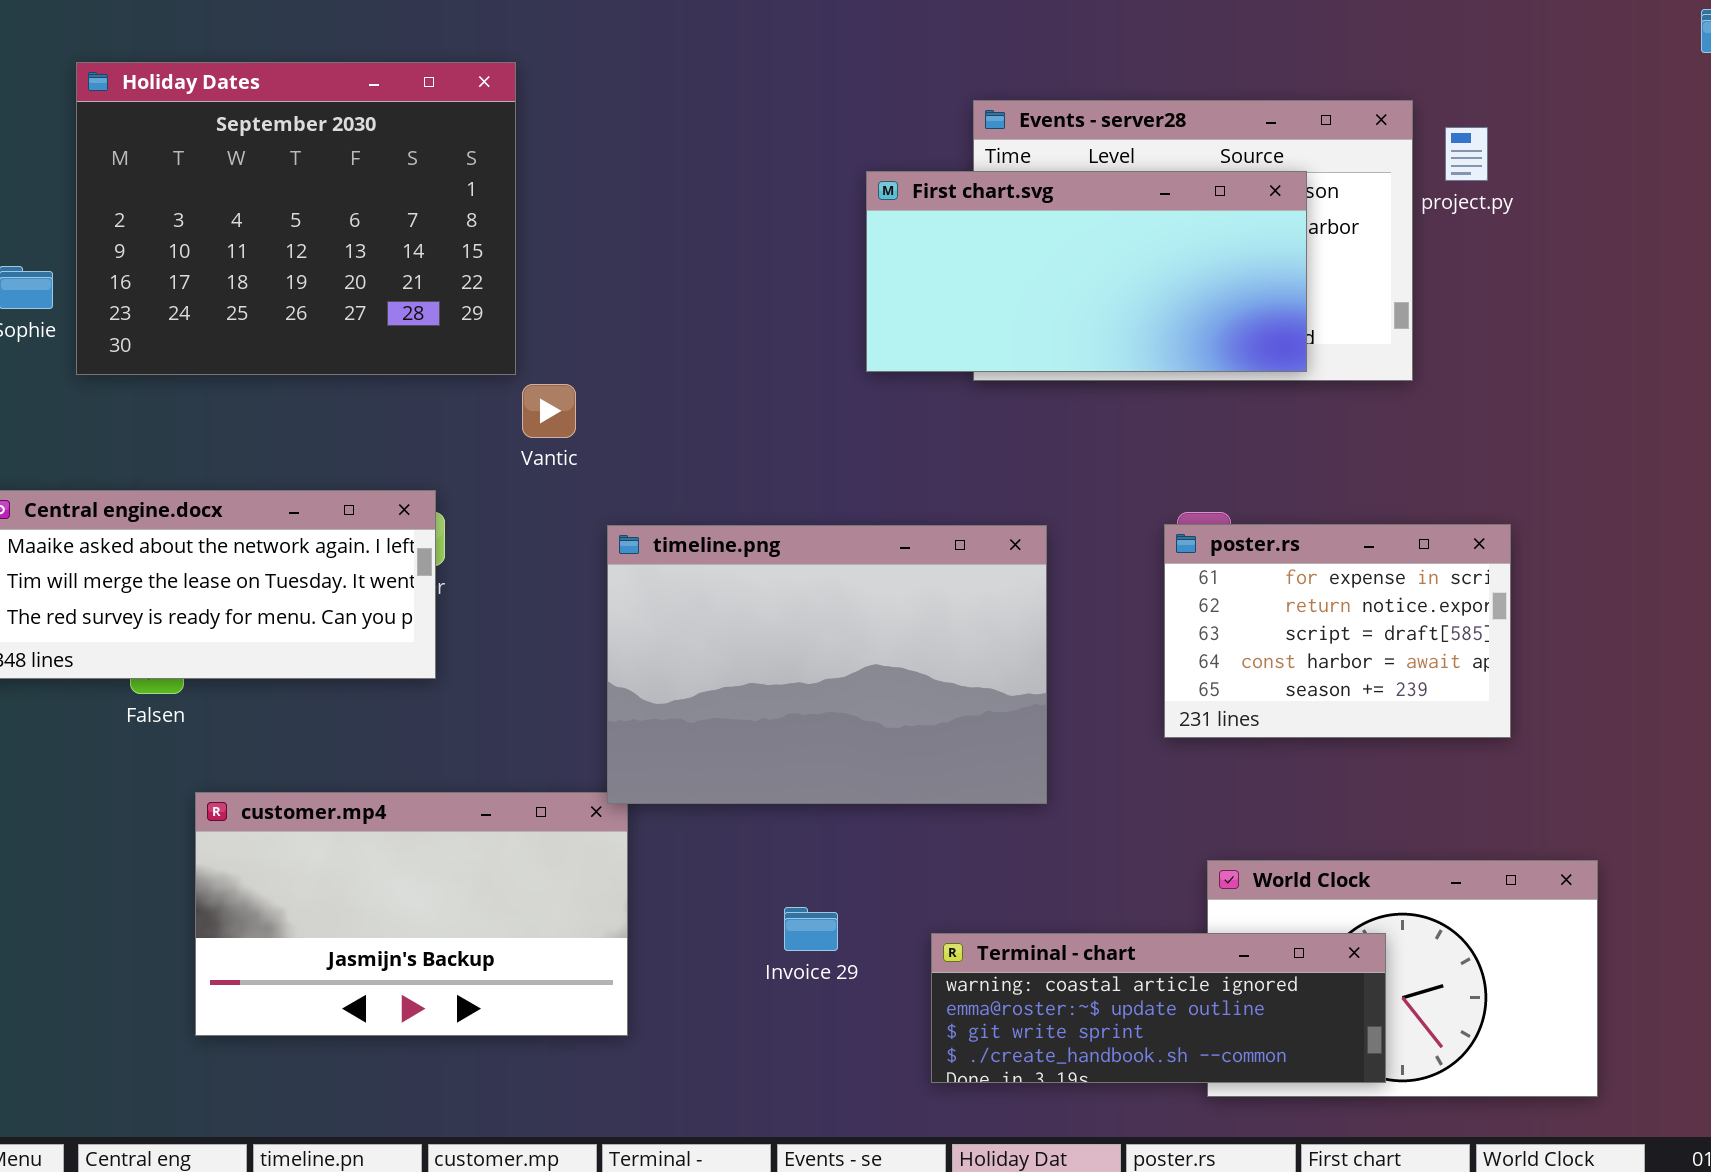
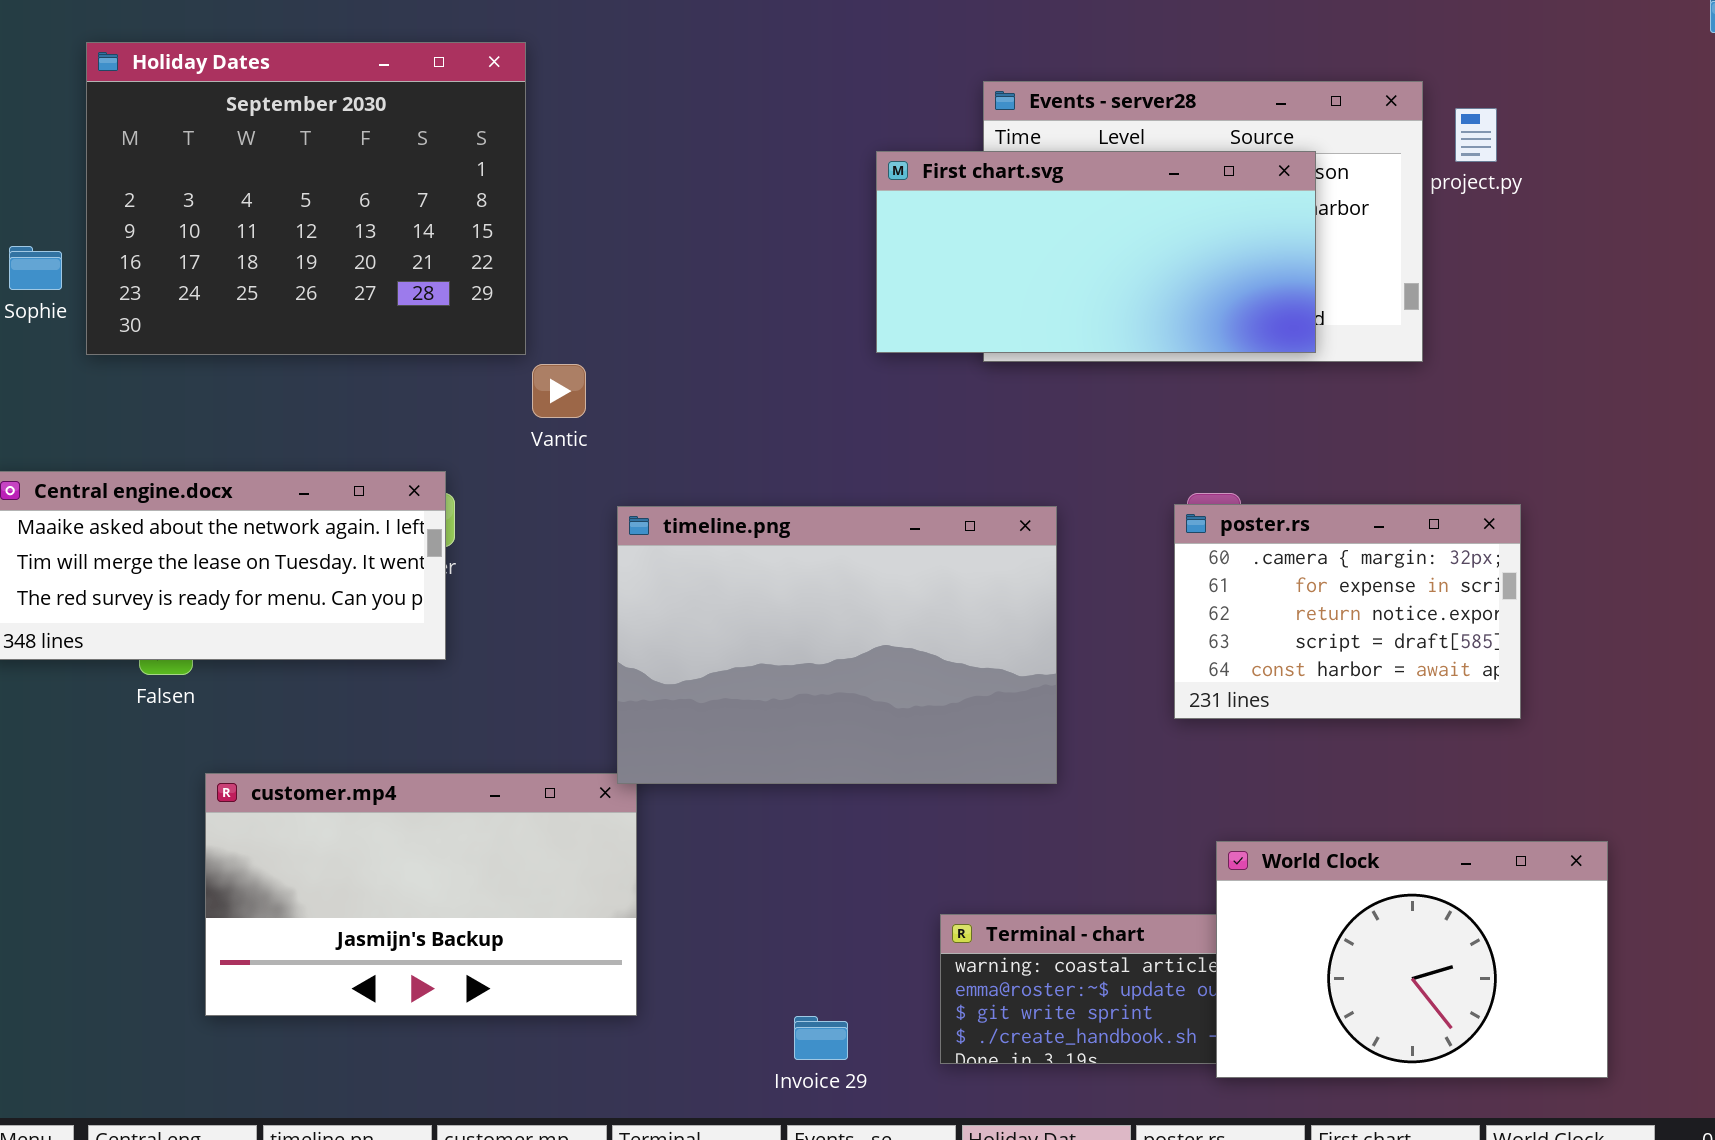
poster.rs: [1164,524,1511,738] -> [1174,504,1521,719], scrolled up 1 row
World Clock: [1207,860,1598,1097] -> [1216,841,1608,1078], raised
Invoice 29: [784,907,838,951] -> [794,1016,848,1060], moved

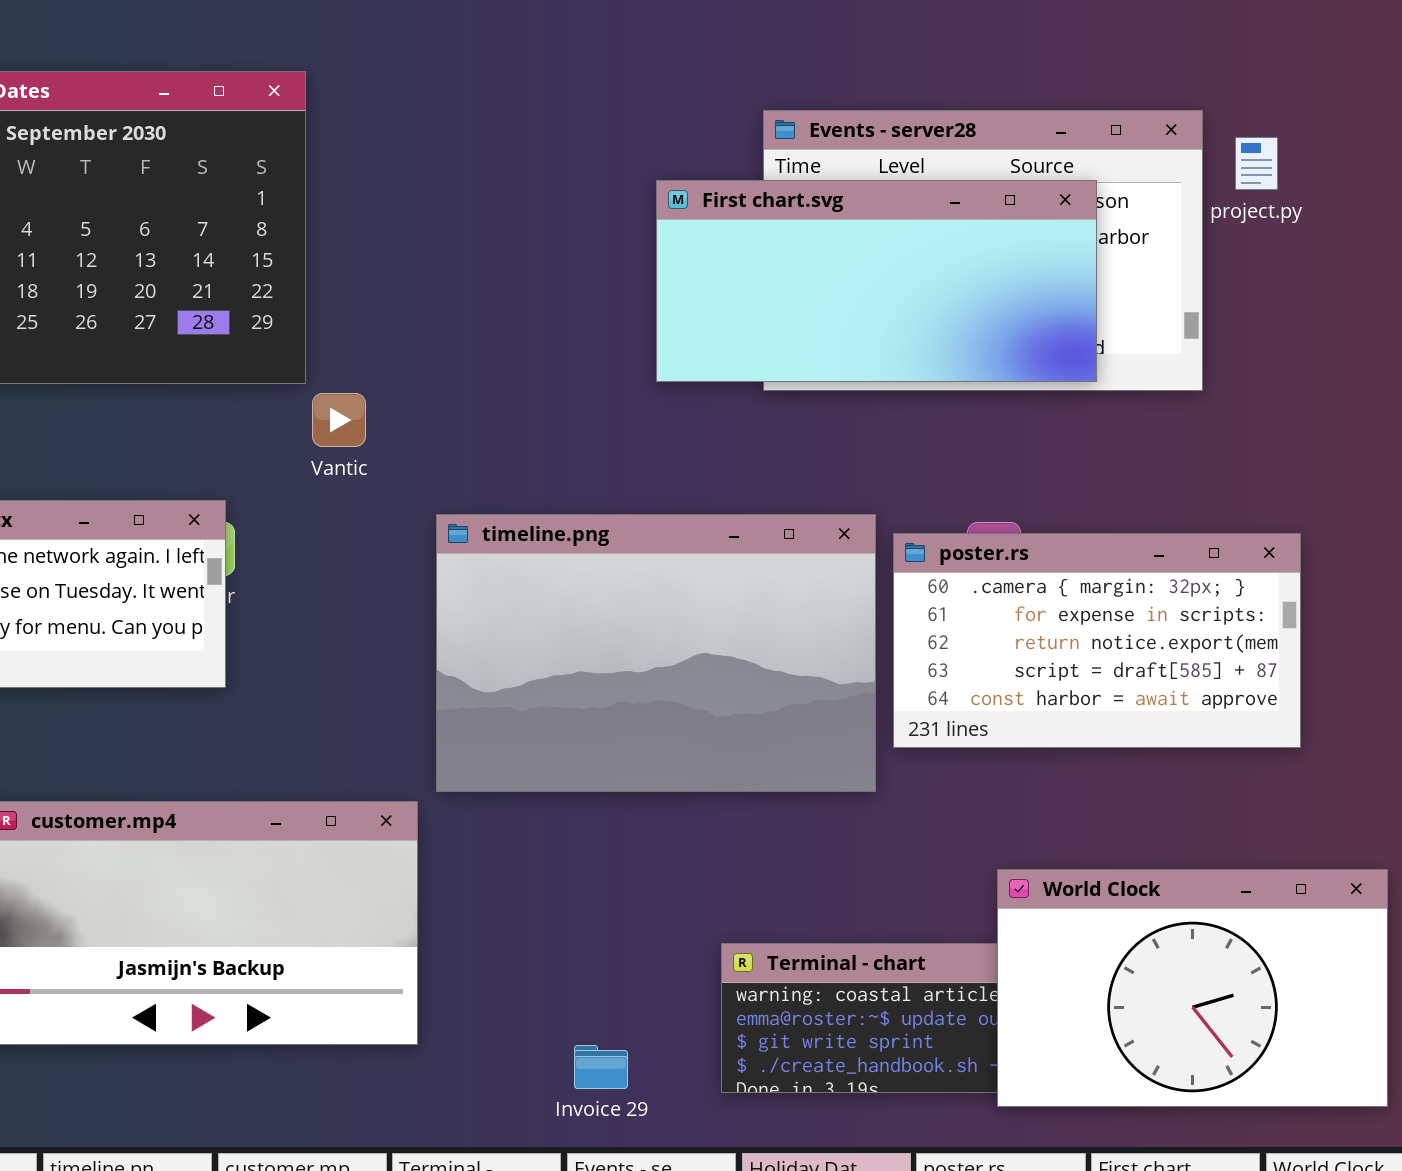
poster.rs: [1174,504,1521,719] -> [893,533,1301,748], resized
timeline.png: [617,506,1057,784] -> [436,514,876,792], moved

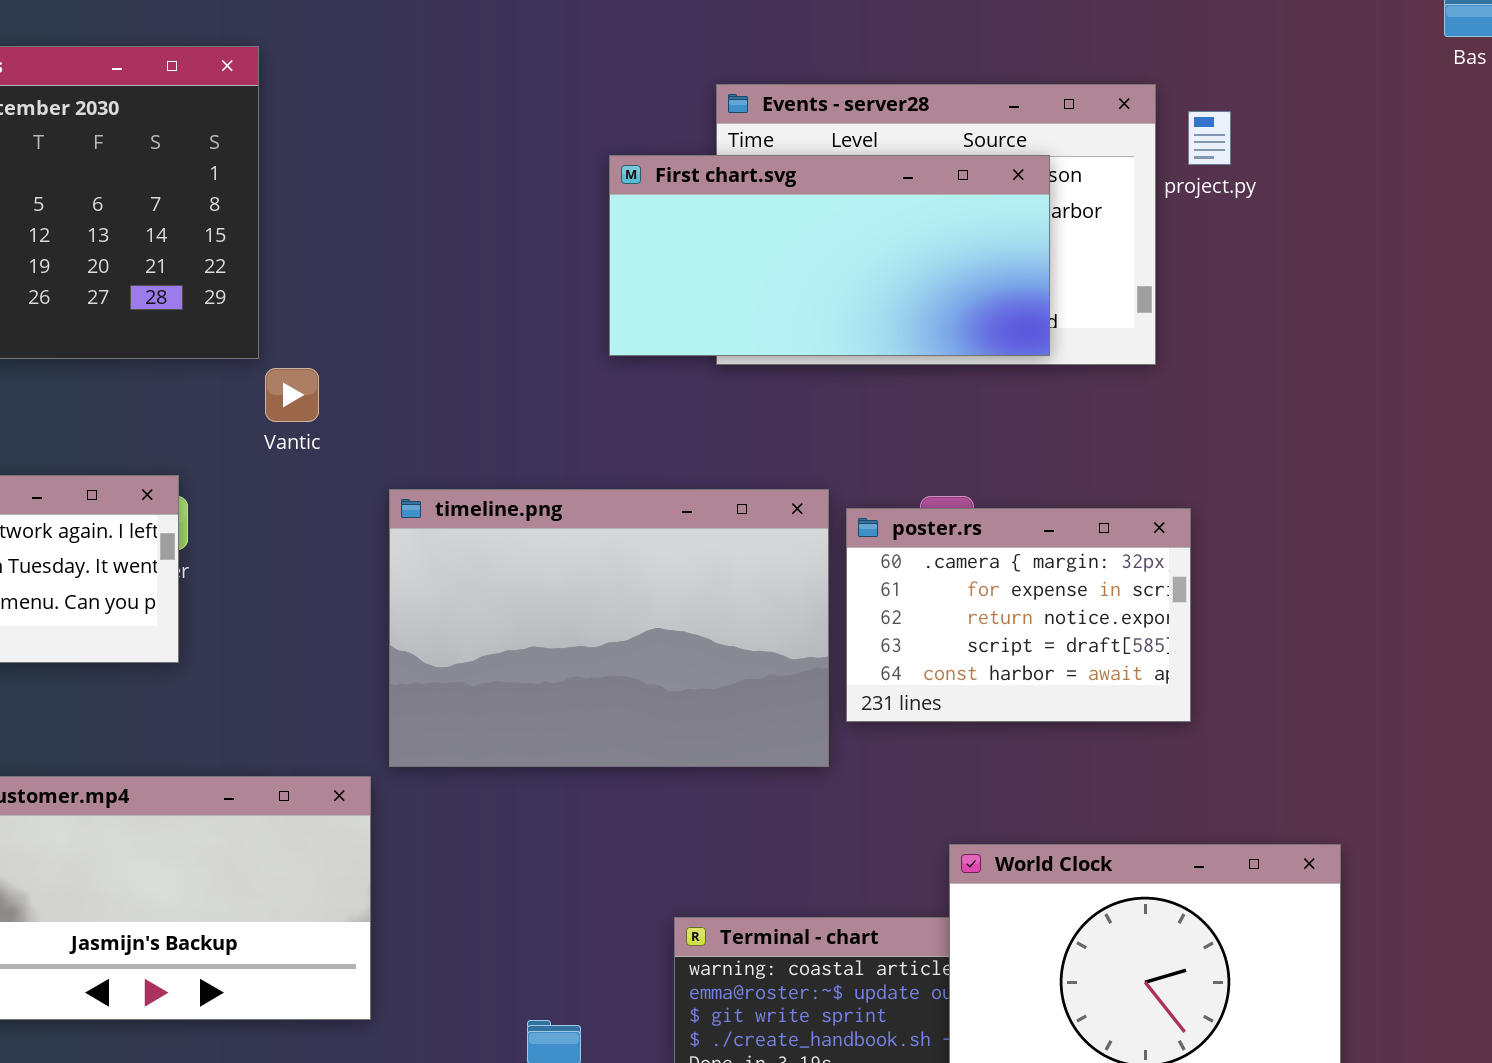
poster.rs: [893,533,1301,748] -> [846,508,1191,722], resized

